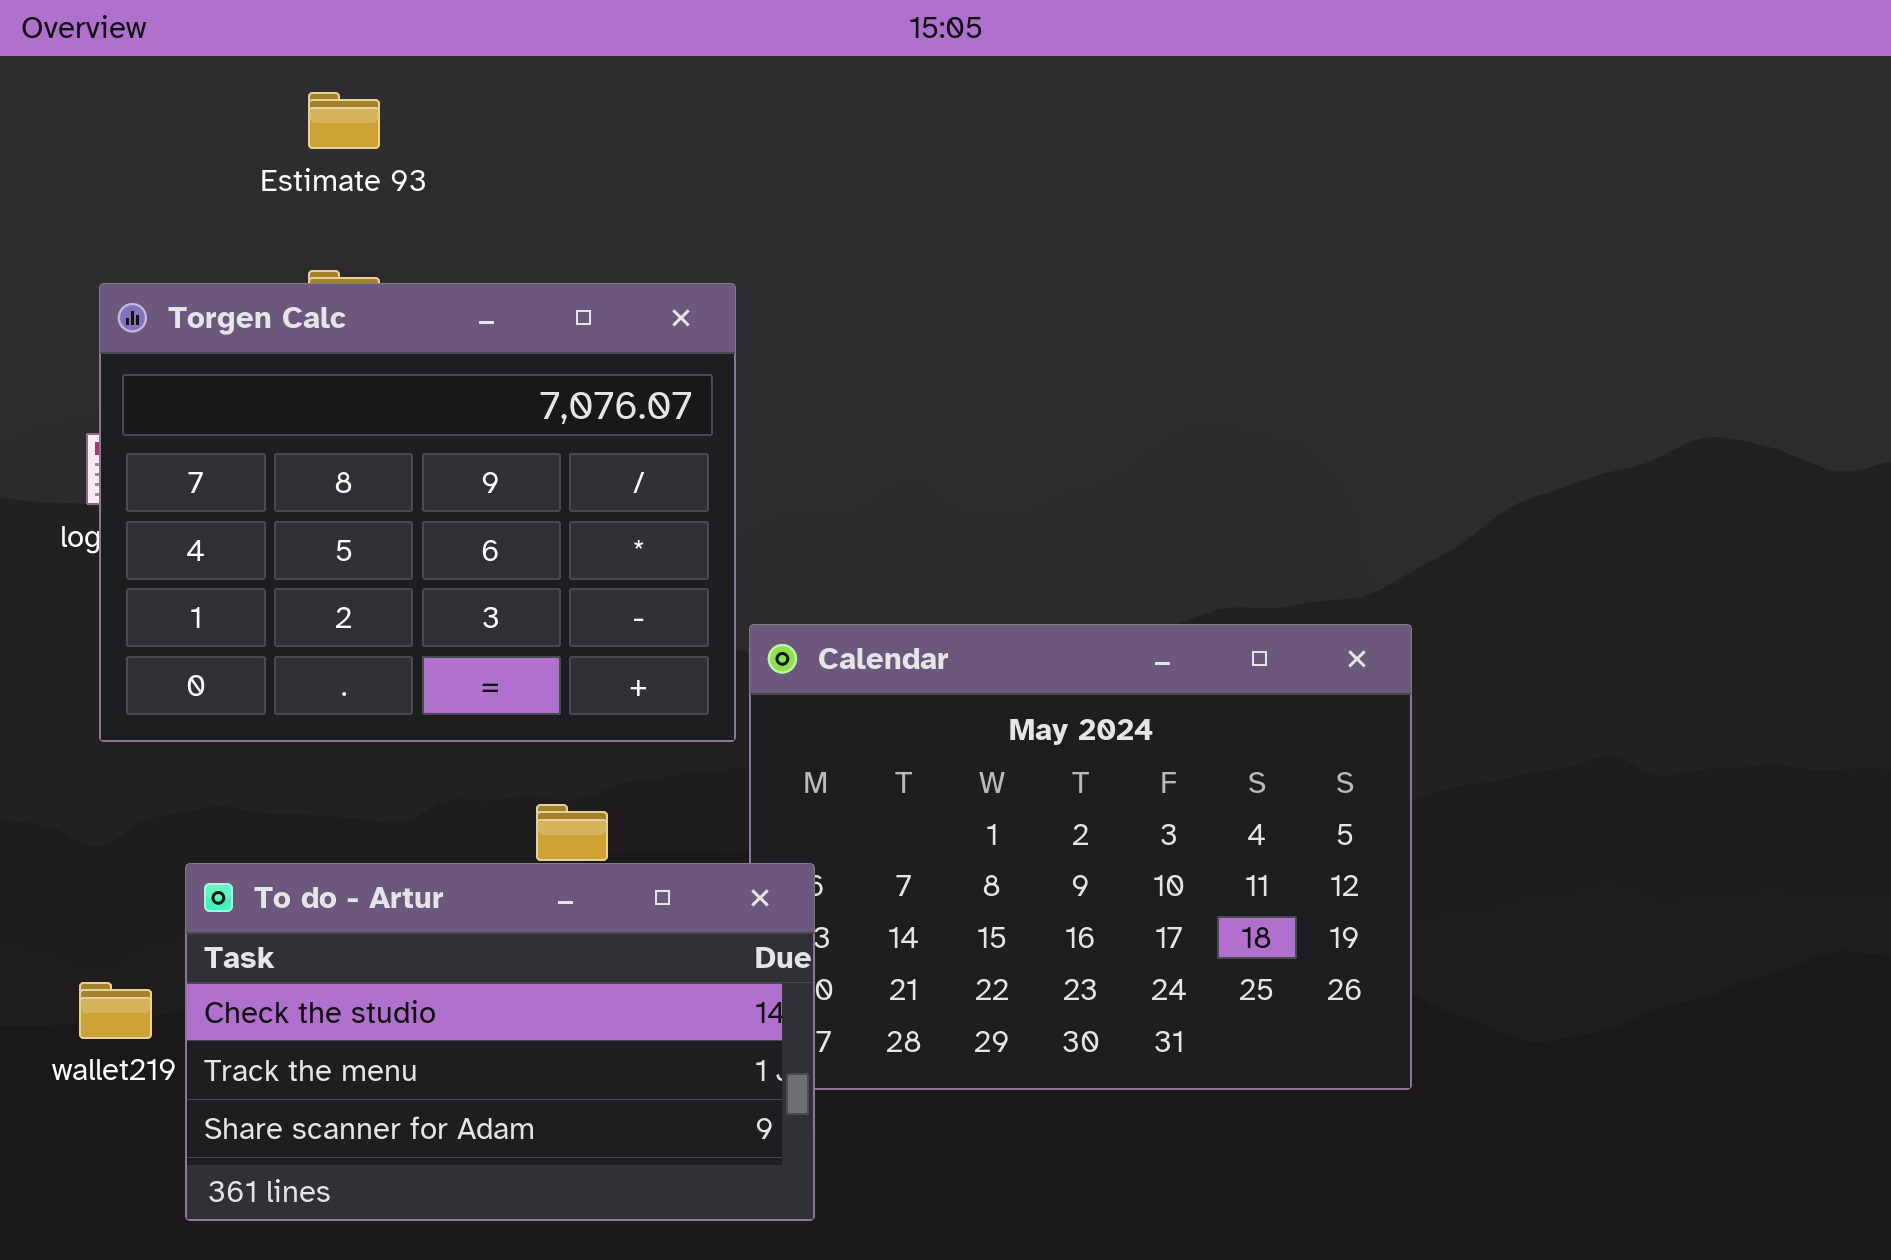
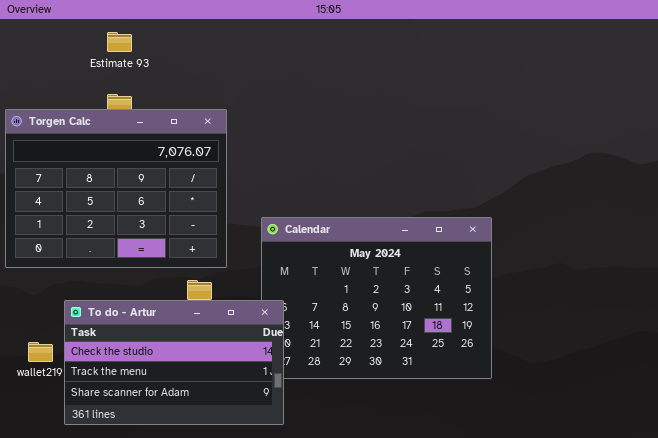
Torgen Calc: [99,283,736,742] -> [5,109,227,268], moved

